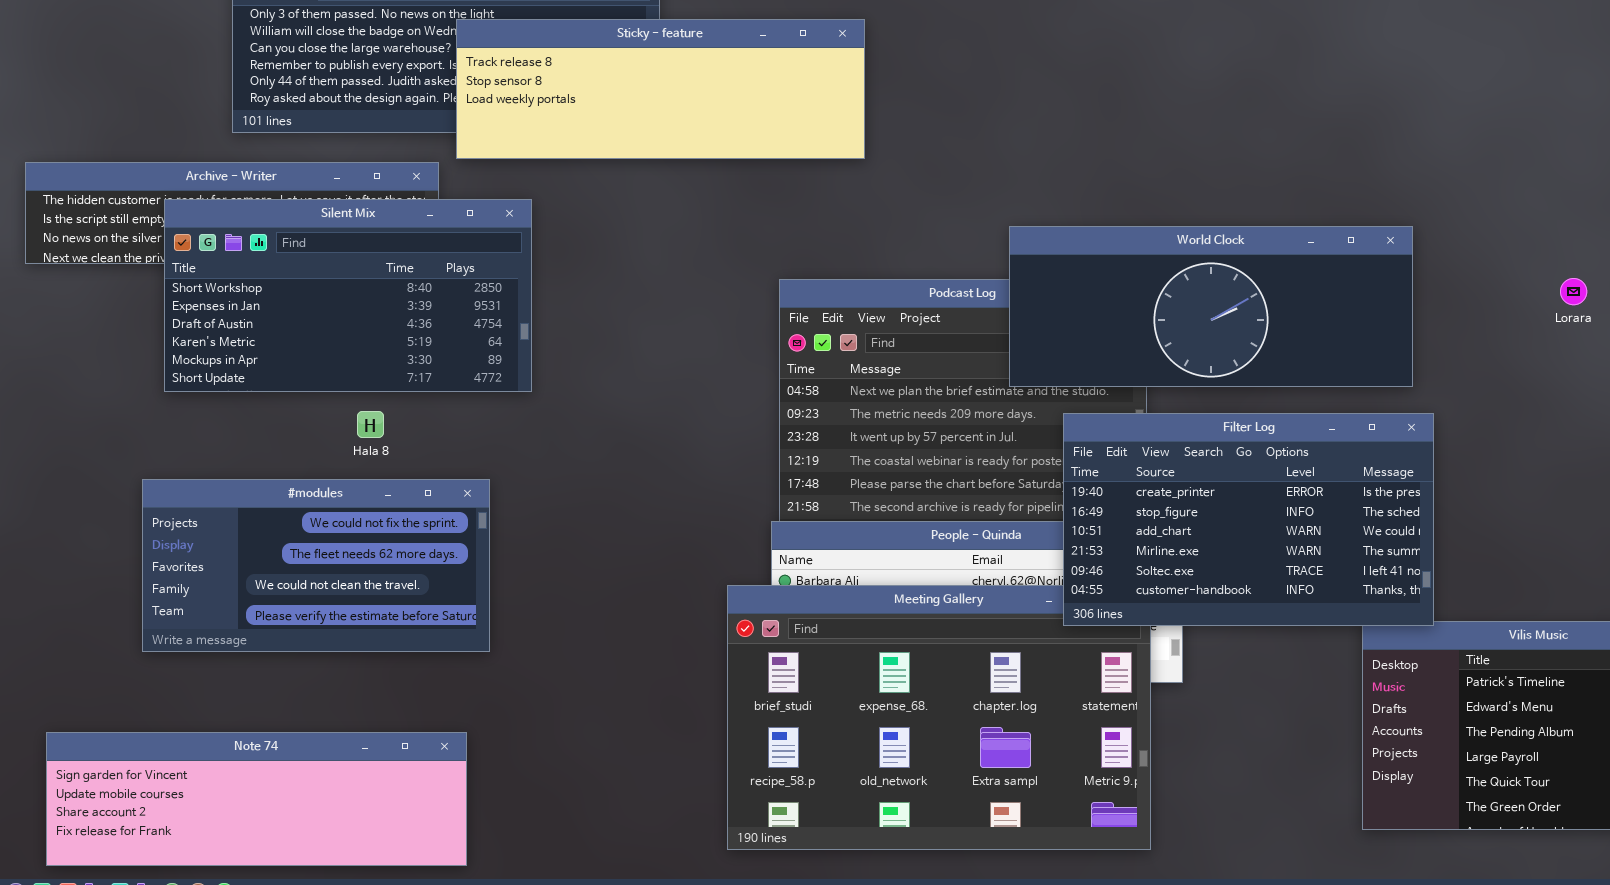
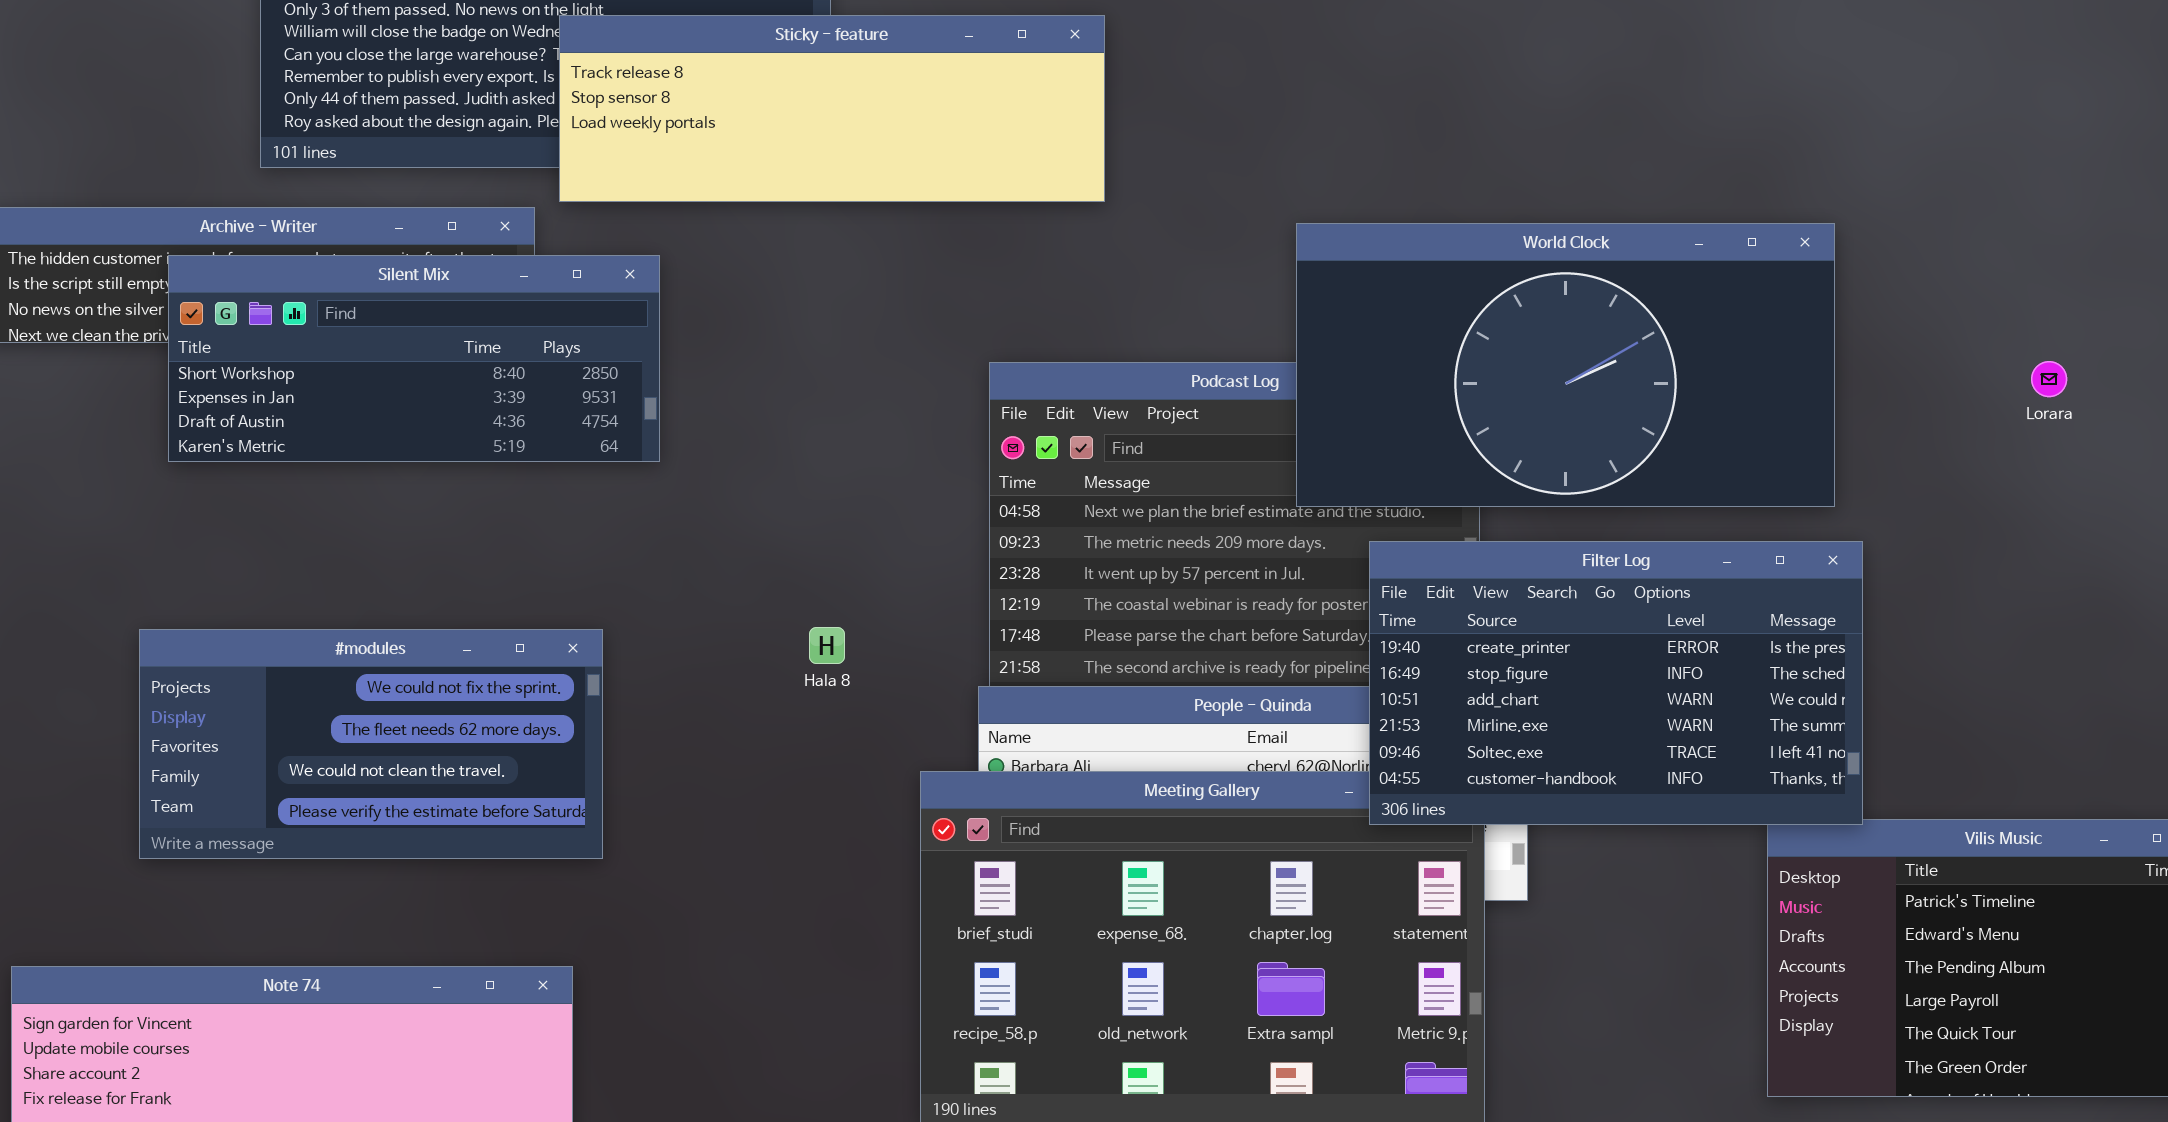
Silent Mix: [164,199,532,392] -> [168,255,660,462], resized
World Clock: [1009,226,1413,387] -> [1296,223,1835,507], resized
Hala 8: [357,411,384,438] -> [809,627,845,664], moved

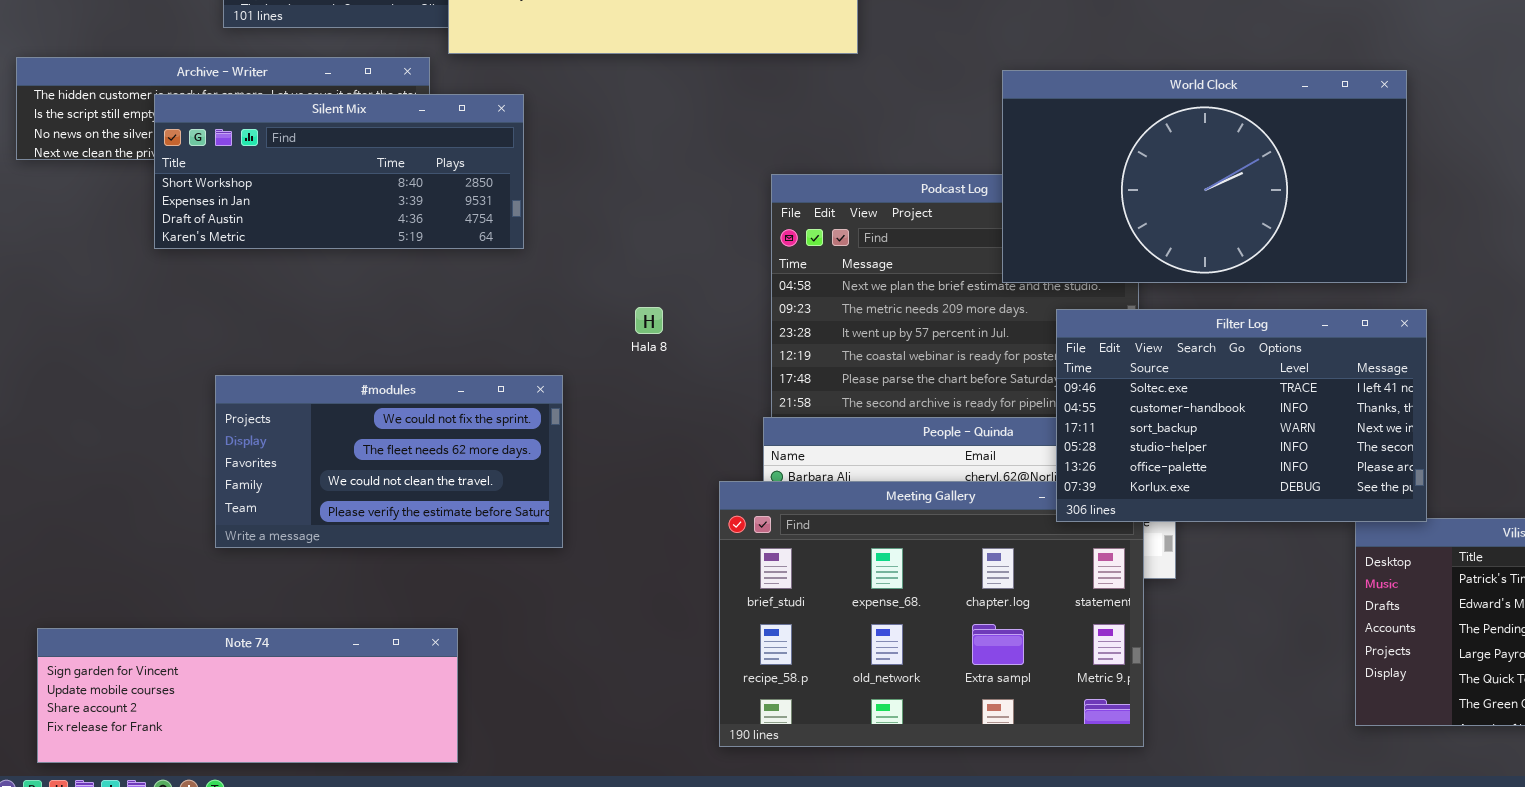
Filter Log: [1369,541,1863,825] -> [1056,309,1427,522], scrolled down 4 rows
Hala 8: [809,627,845,664] -> [635,307,663,334], moved
#modules: [139,629,603,859] -> [215,375,563,548], moved

